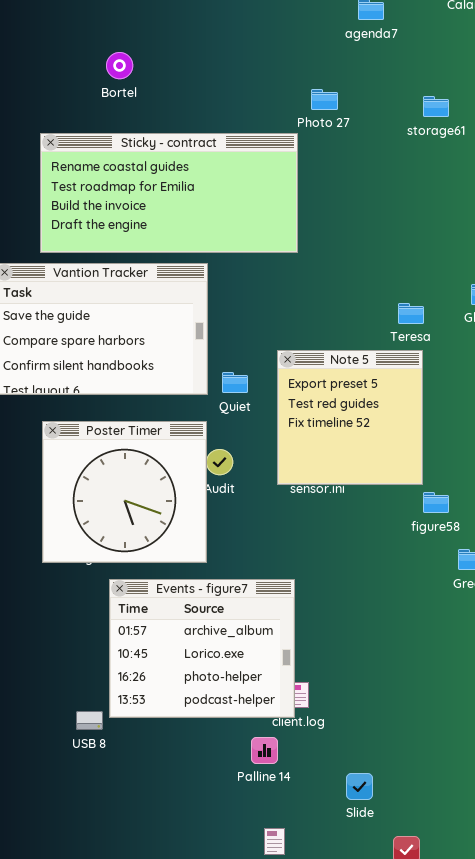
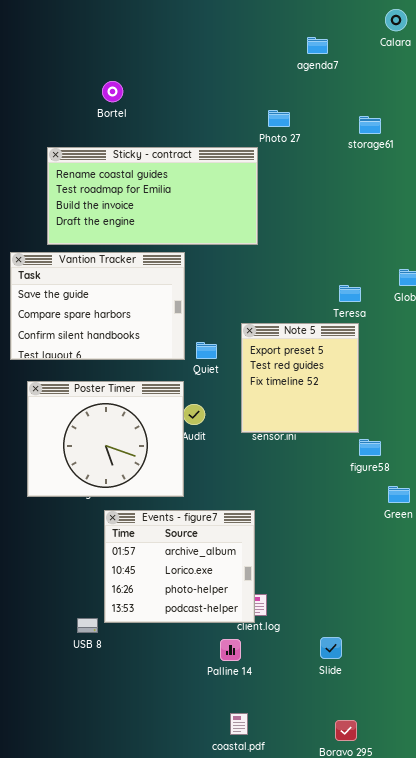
Poster Timer: [42,421,207,563] -> [27,381,184,497], resized
Slide: [346,773,373,800] -> [320,637,342,659], moved

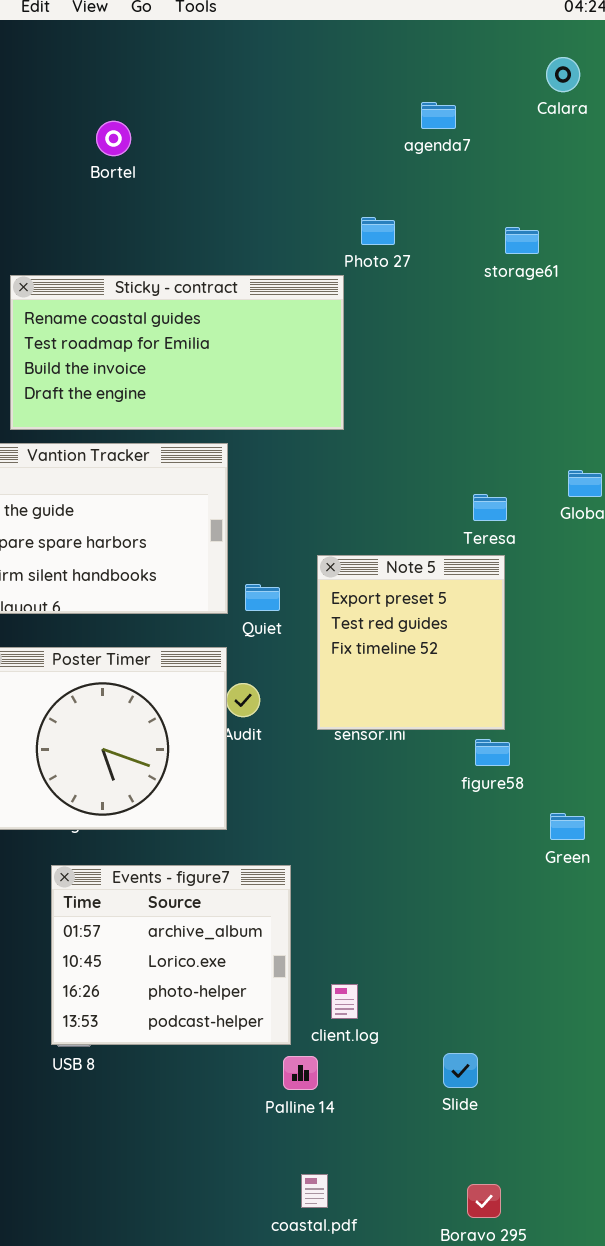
Bortel: [102,81,123,102] -> [96,121,131,156], moved
figure58: [359,439,381,456] -> [475,739,510,766], moved
Events - figure7: [104,510,255,623] -> [51,865,291,1045], moved

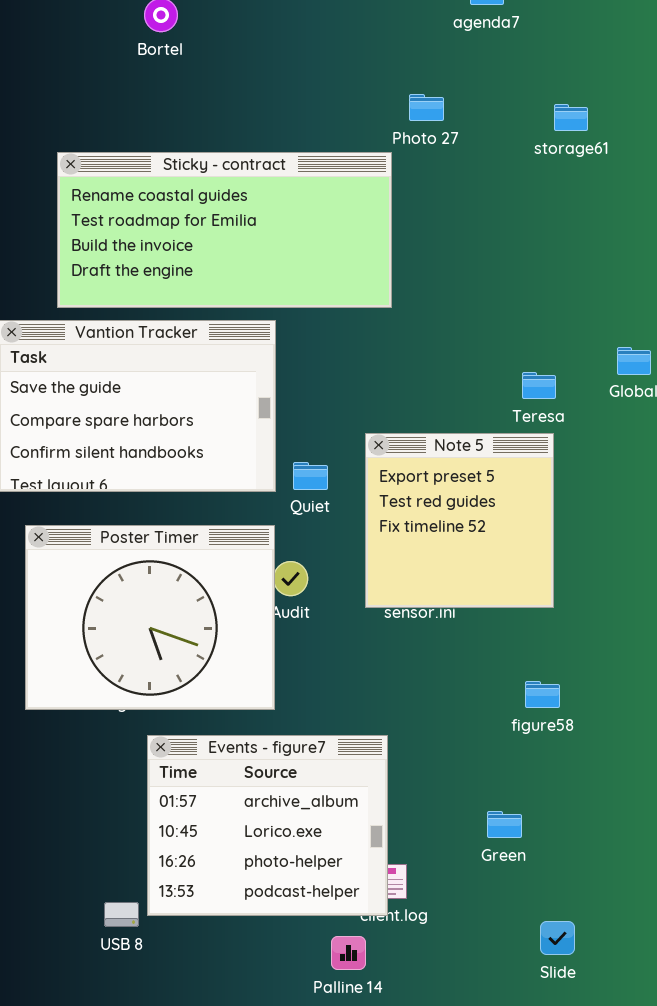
figure58: [475,739,510,766] -> [525,681,560,708], moved
Green: [550,813,585,840] -> [487,811,522,838], moved
Events - figure7: [51,865,291,1045] -> [147,735,388,916], moved
Slide: [443,1053,478,1088] -> [540,921,575,955], moved

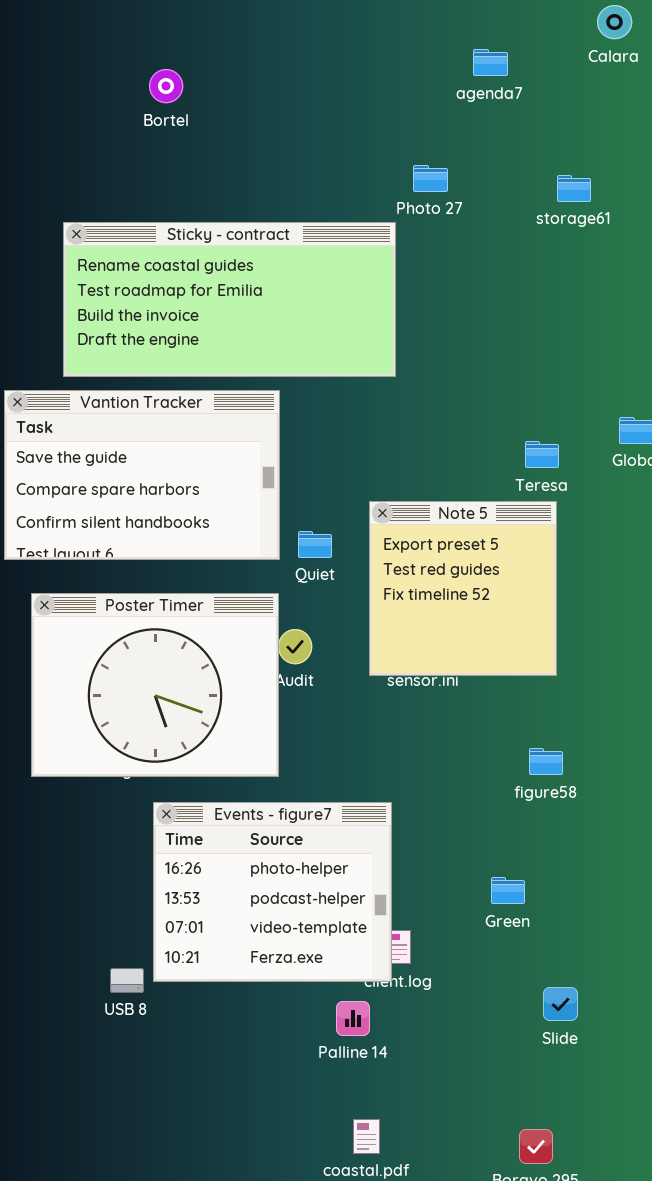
Events - figure7: [147,735,388,916] -> [153,802,392,982], scrolled down 2 rows

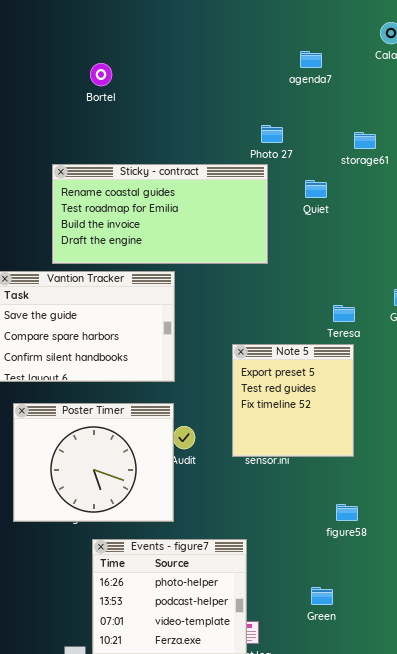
Sticky - contract: [63,222,396,377] -> [52,164,268,264], moved
Quiet: [298,531,332,558] -> [305,180,327,198], moved

